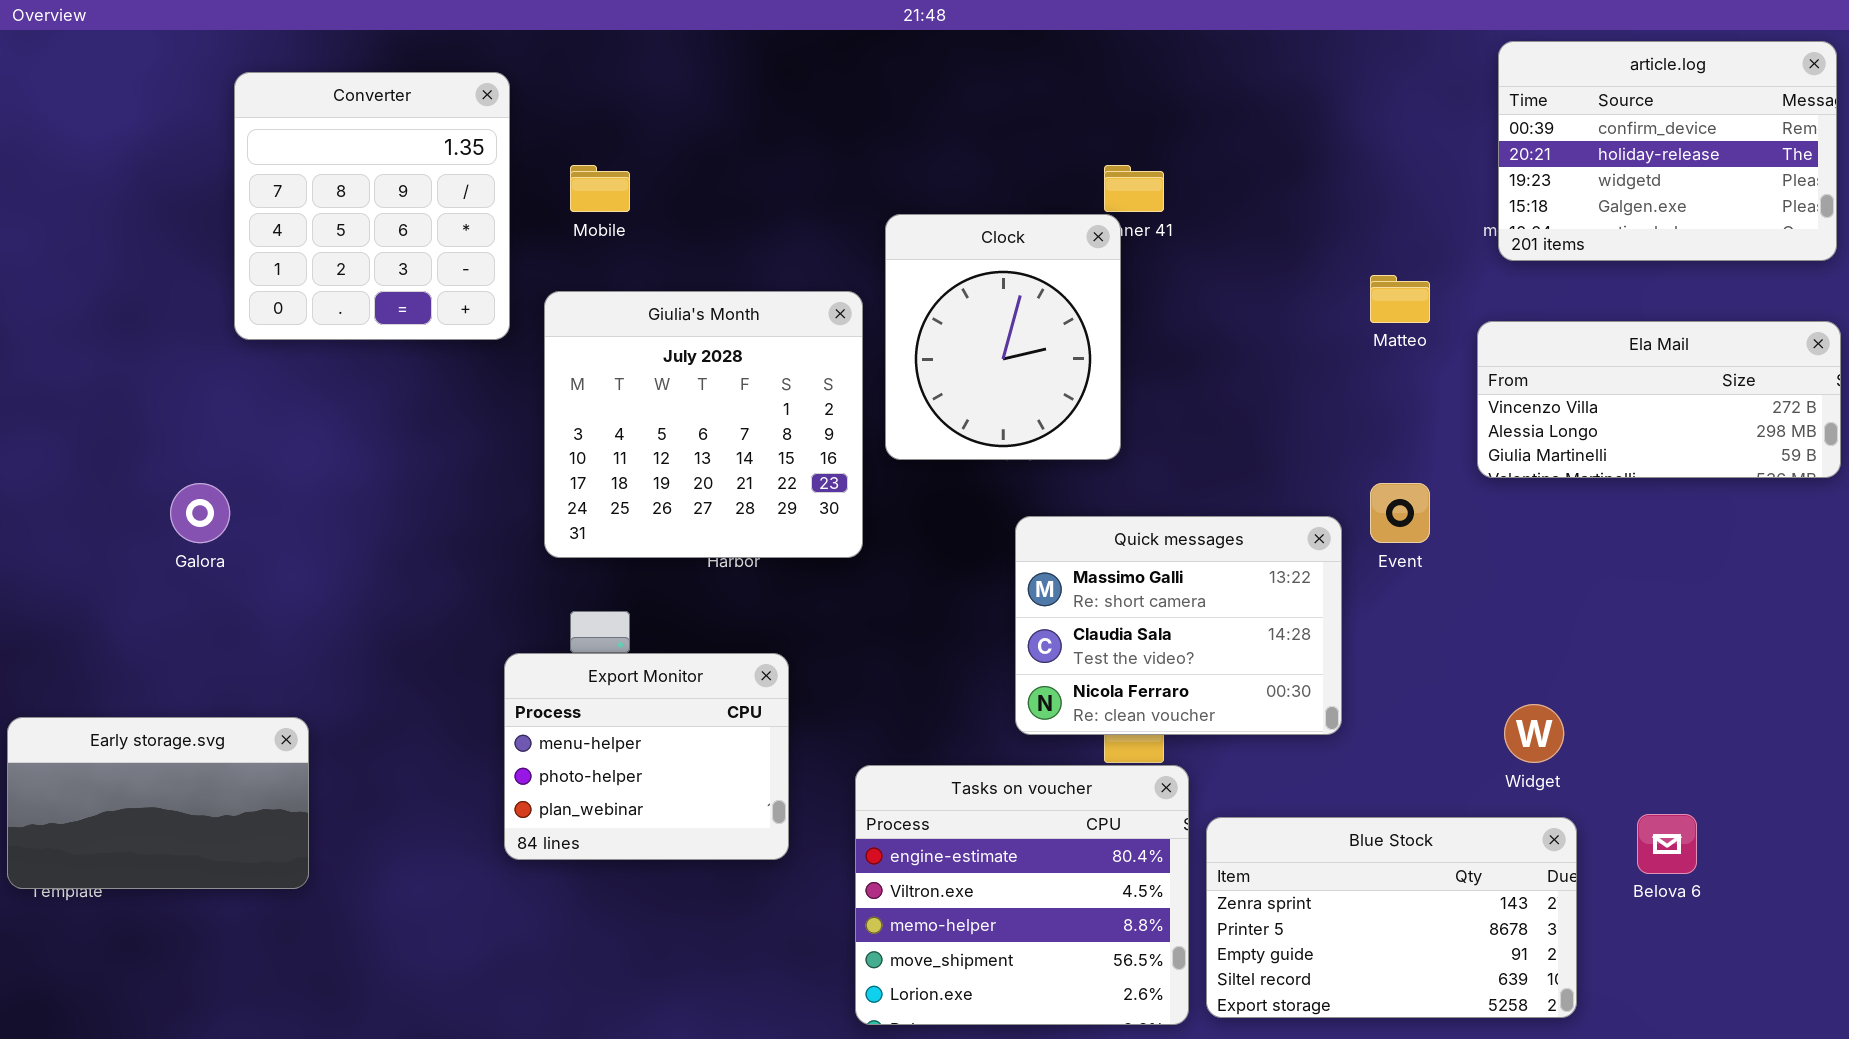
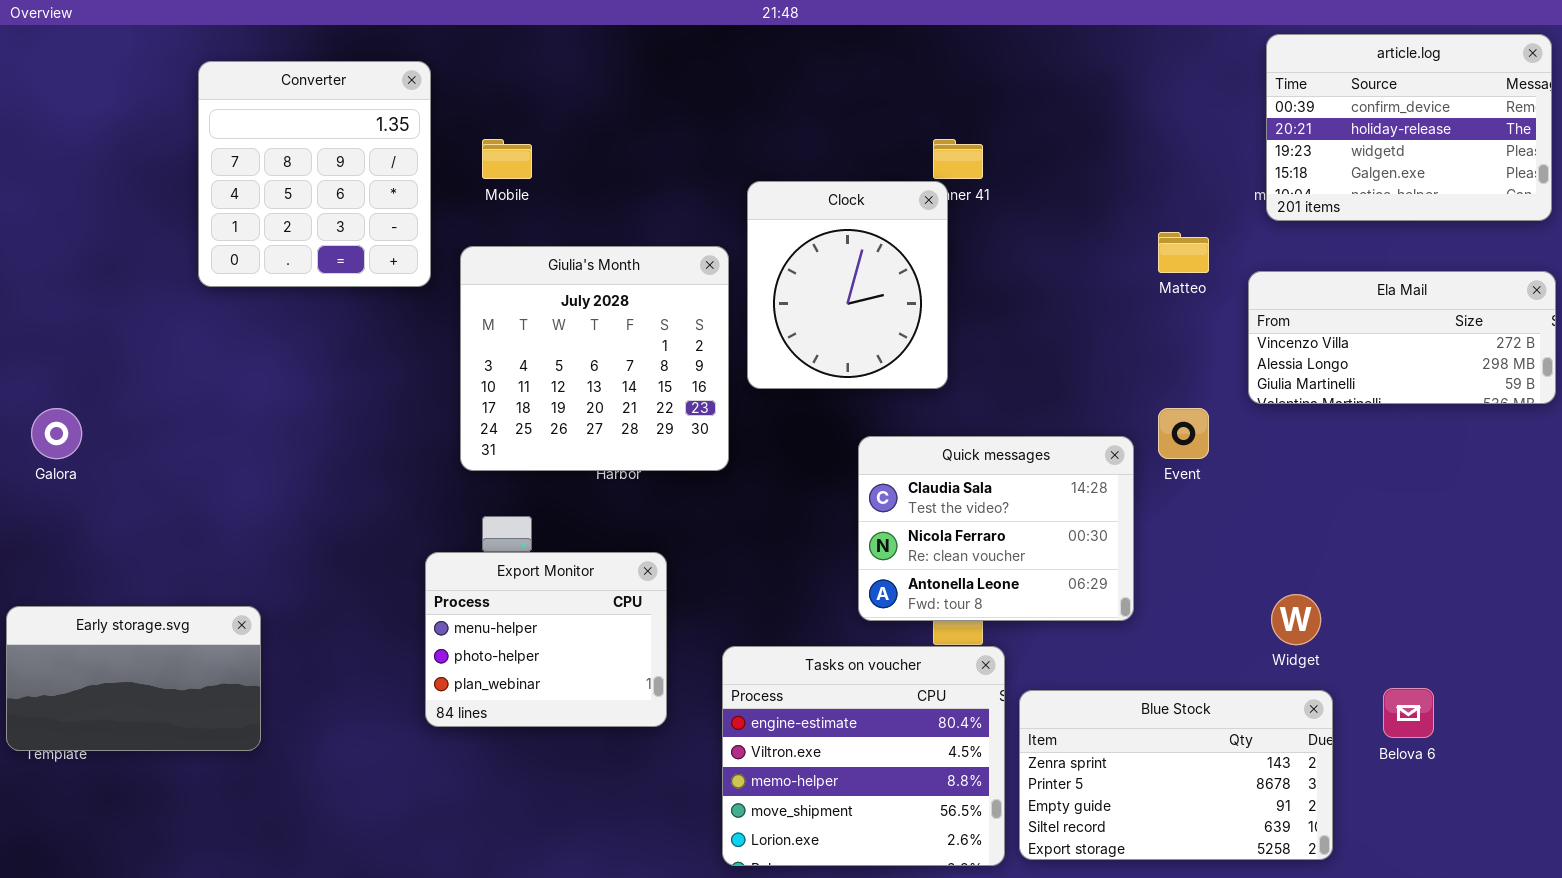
Galora: [170,483,230,543] -> [31,408,82,459], moved
Quick messages: [1015,516,1342,735] -> [858,436,1134,621], scrolled down 1 row

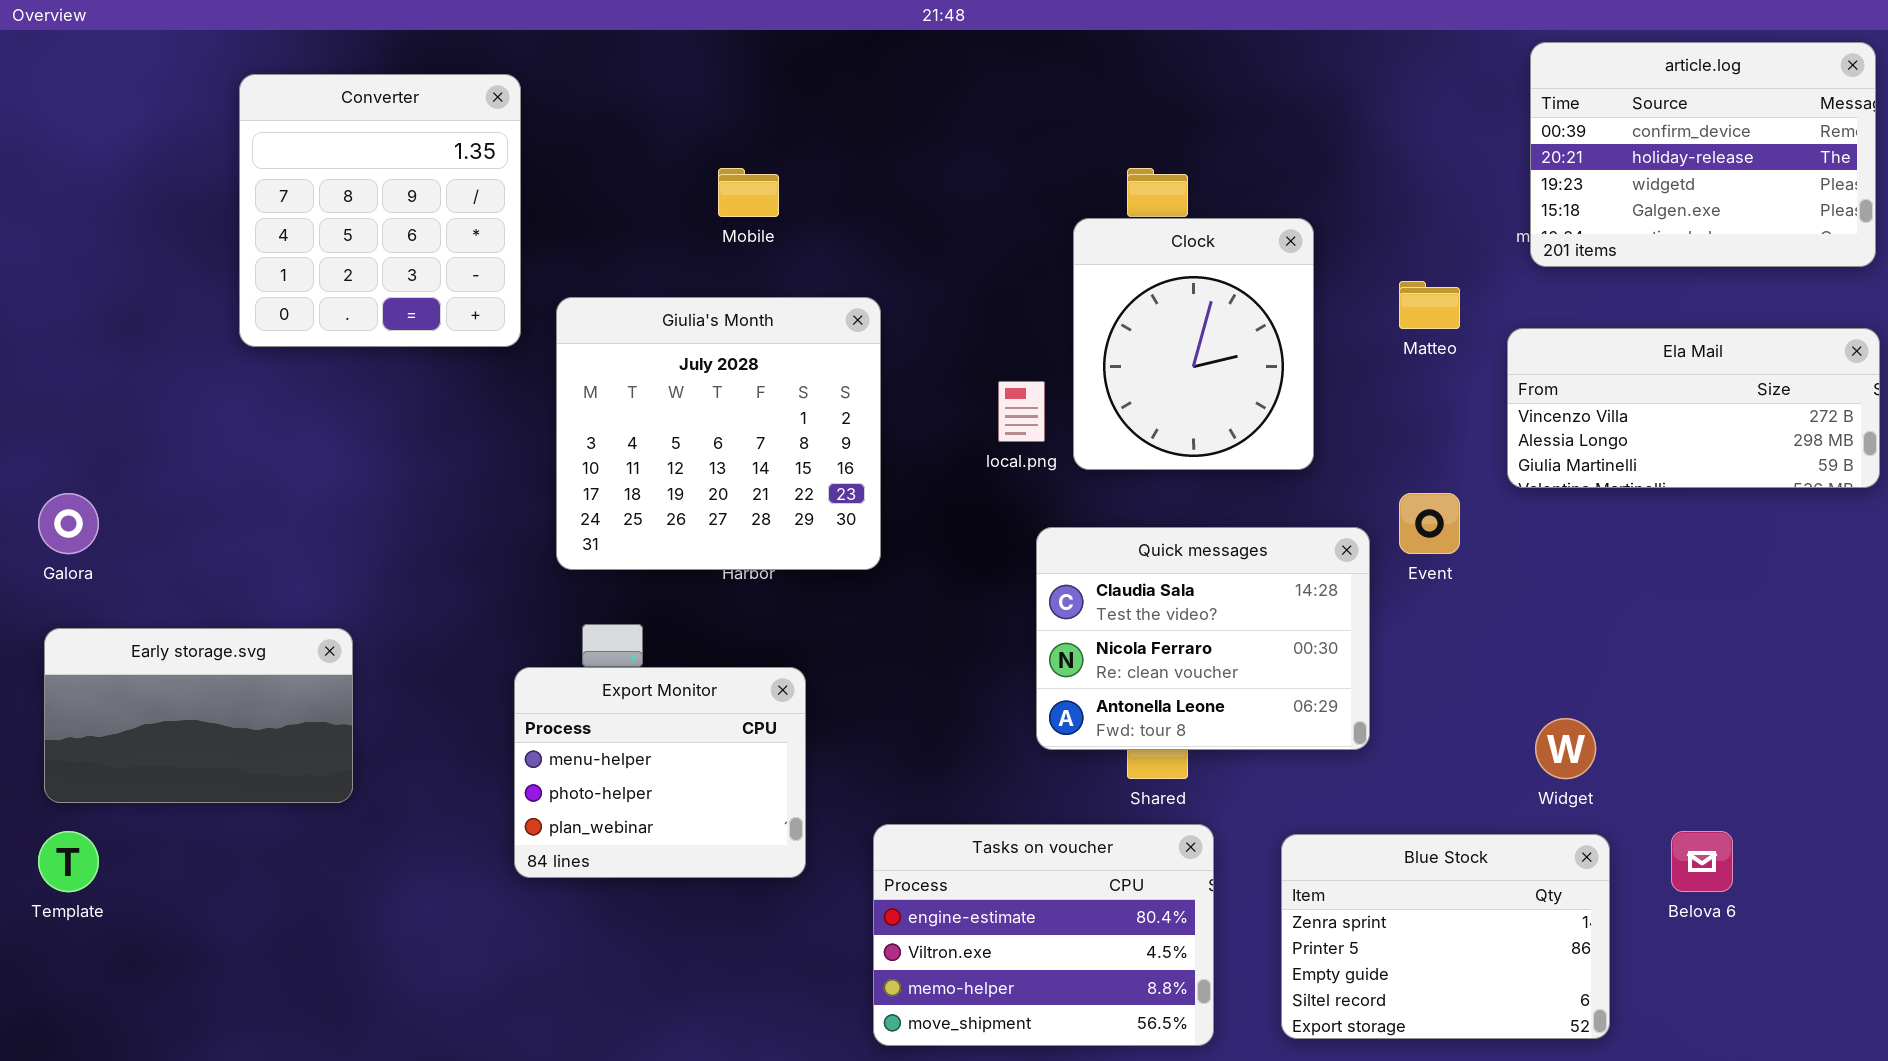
Mobile: [482,139,532,179] -> [718,168,779,217], moved
Clock: [747,181,948,389] -> [1073,218,1314,470], moved
Early storage.svg: [6,606,261,751] -> [44,628,353,803], moved
Tasks on voucher: [722,646,1005,866] -> [873,824,1214,1046], resized
Blue Stock: [1019,690,1333,860] -> [1281,834,1610,1039], resized

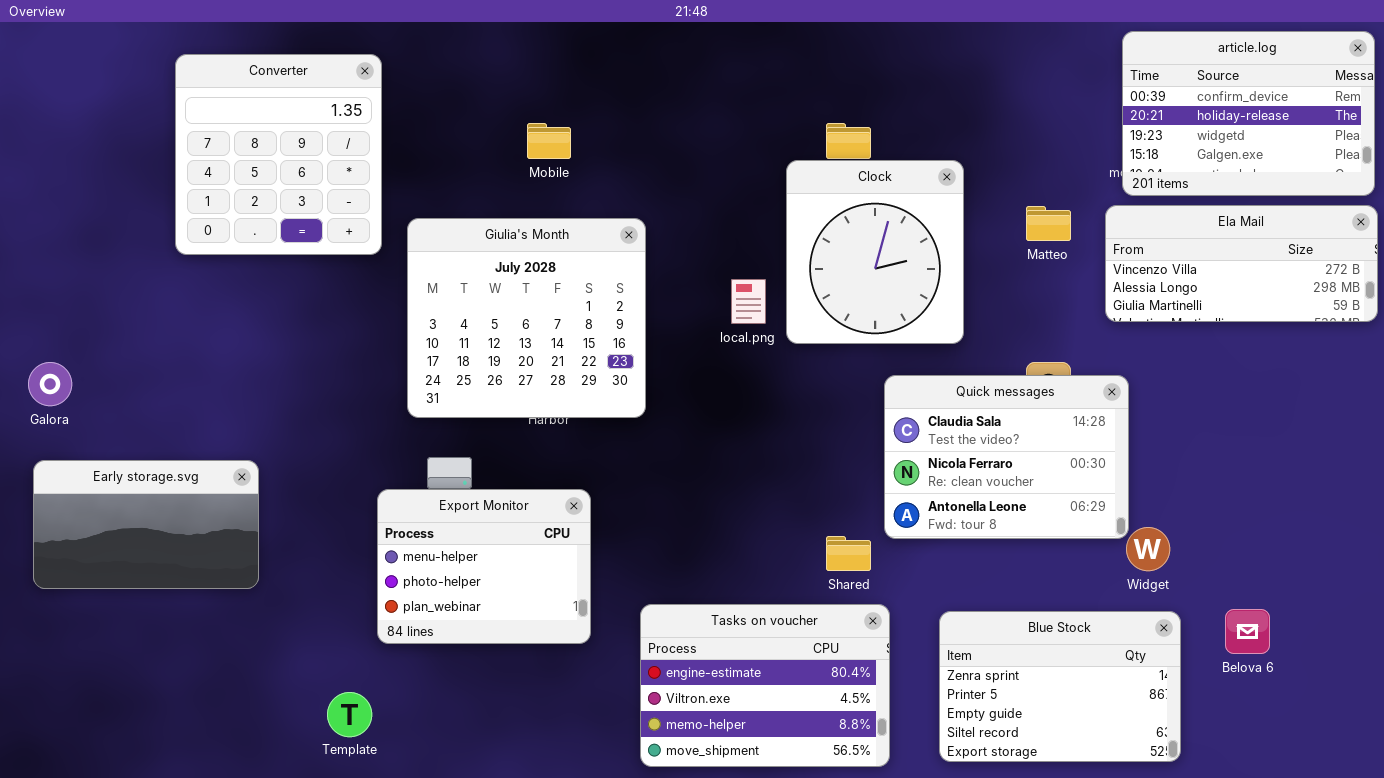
Ela Mail: [1507,328,1880,488] -> [1105,205,1378,322], moved
Quick messages: [1036,527,1370,750] -> [884,375,1129,539], moved
Template: [38,831,99,892] -> [327,692,372,737], moved

